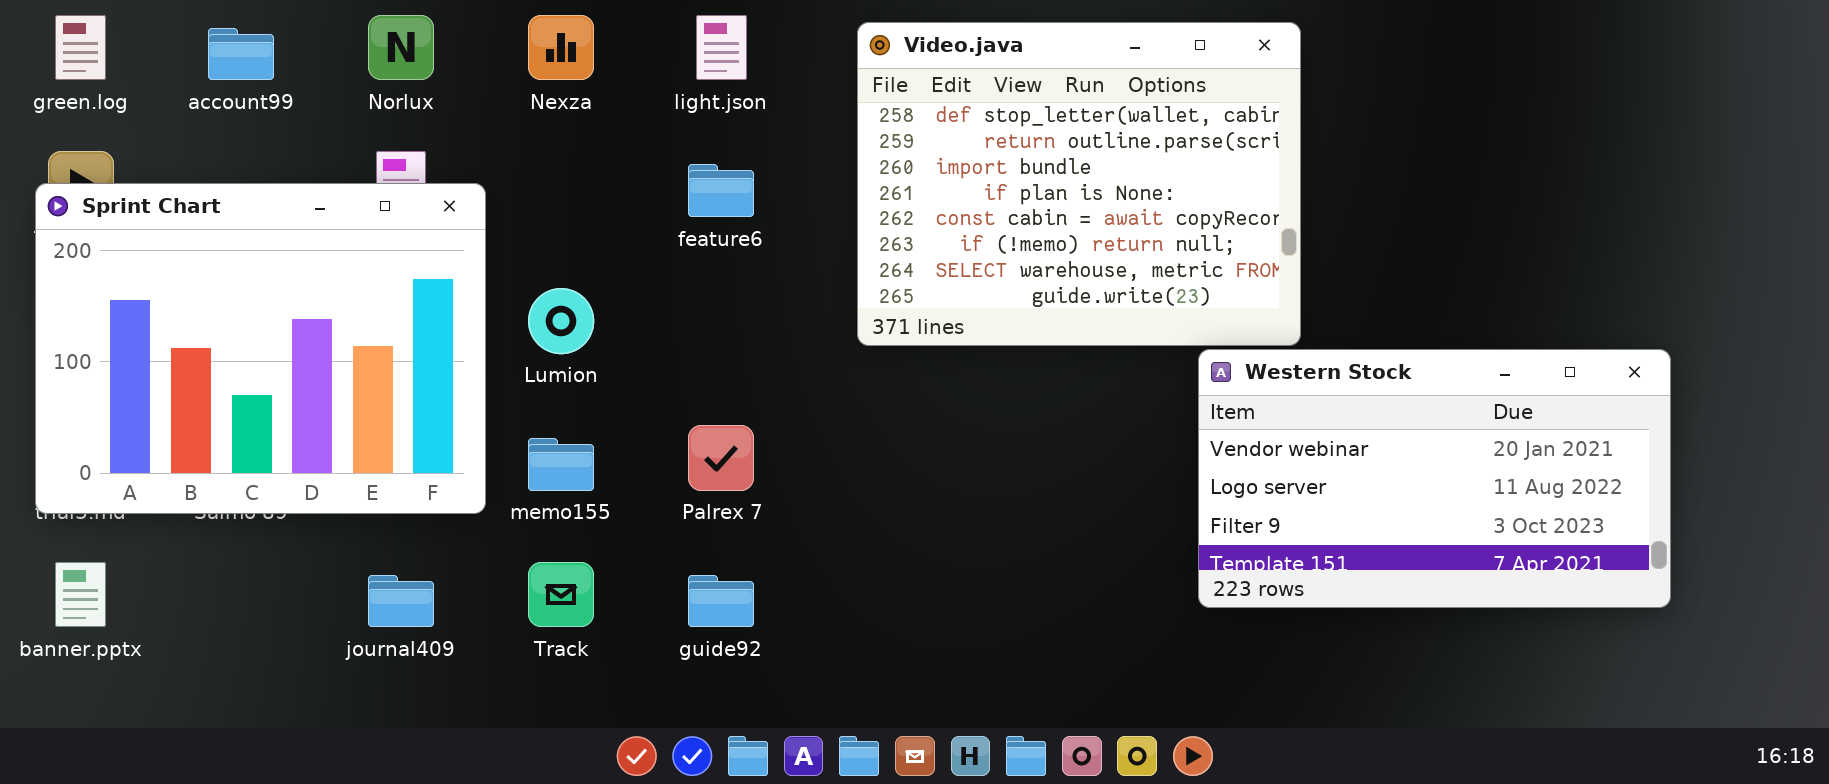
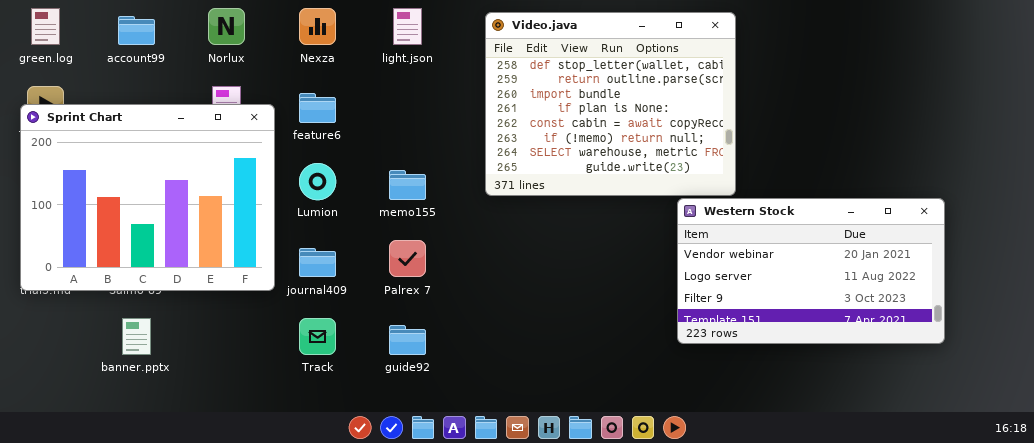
feature6: [688,164,754,217] -> [299,93,336,123], moved
memo155: [528,438,594,491] -> [389,170,426,200], moved
banner.pptx: [55,562,106,627] -> [122,318,151,355], moved
journal409: [368,575,434,627] -> [299,248,336,277], moved

